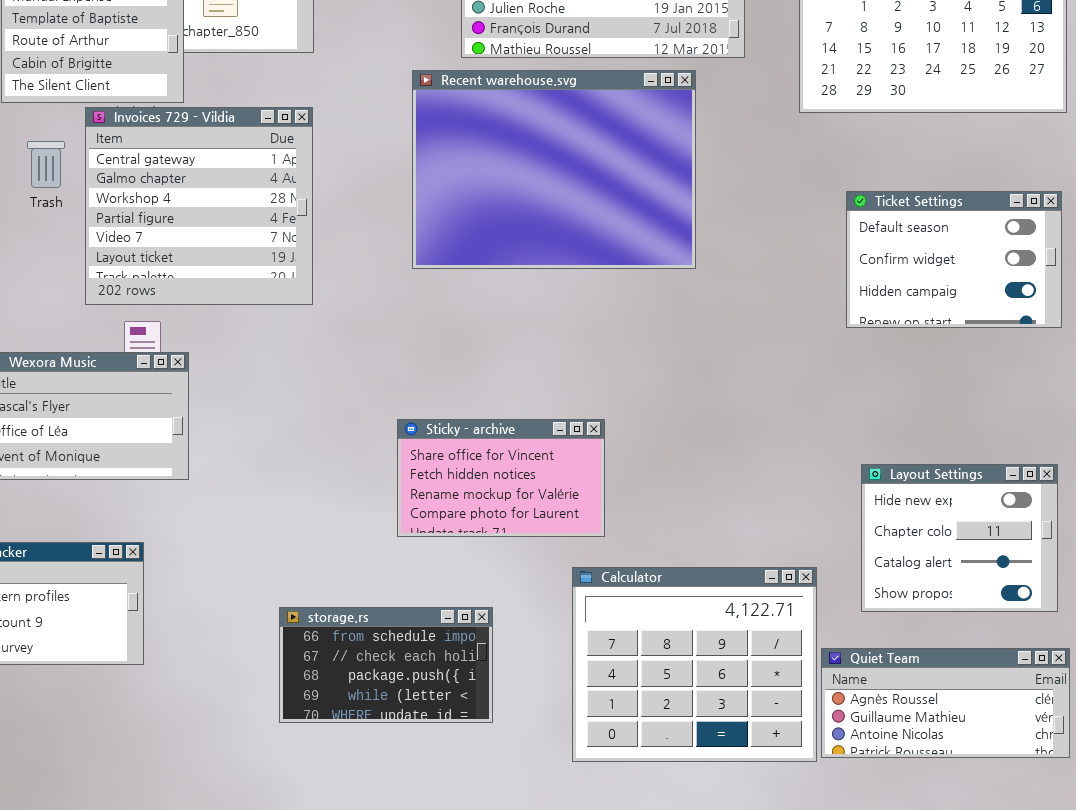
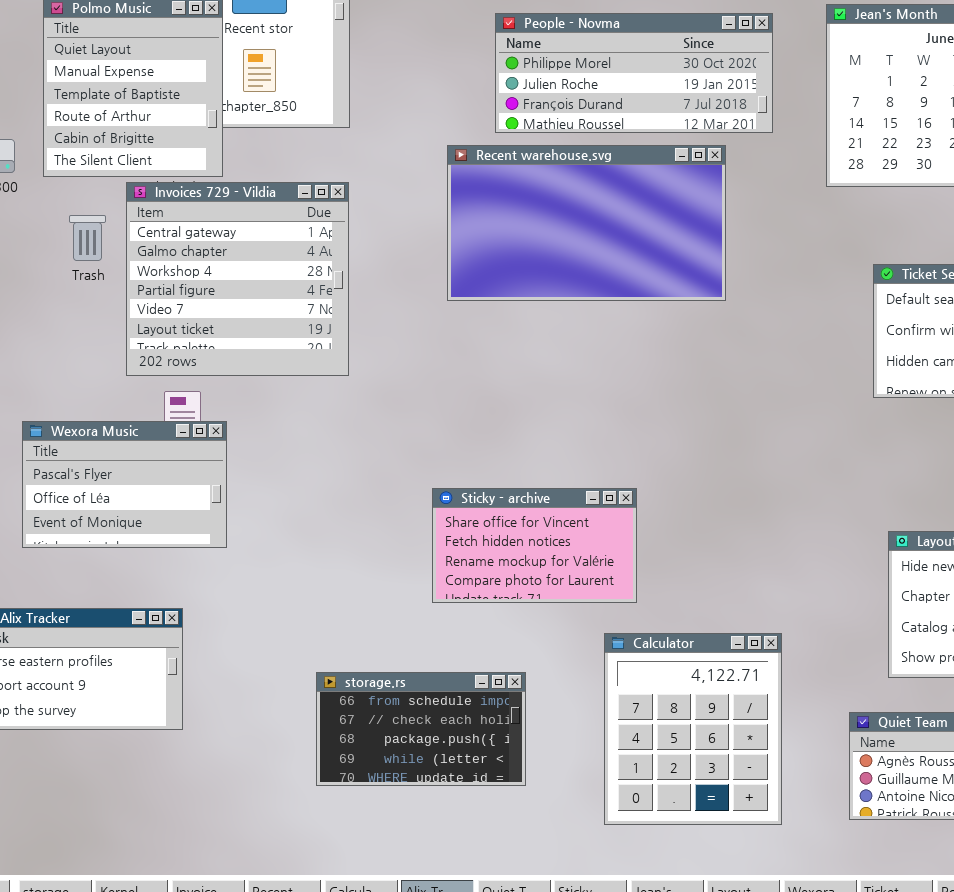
Recent warehouse.svg: [412,70,696,269] -> [447,145,726,301], resized
Calculator: [572,567,817,762] -> [604,633,782,825], resized

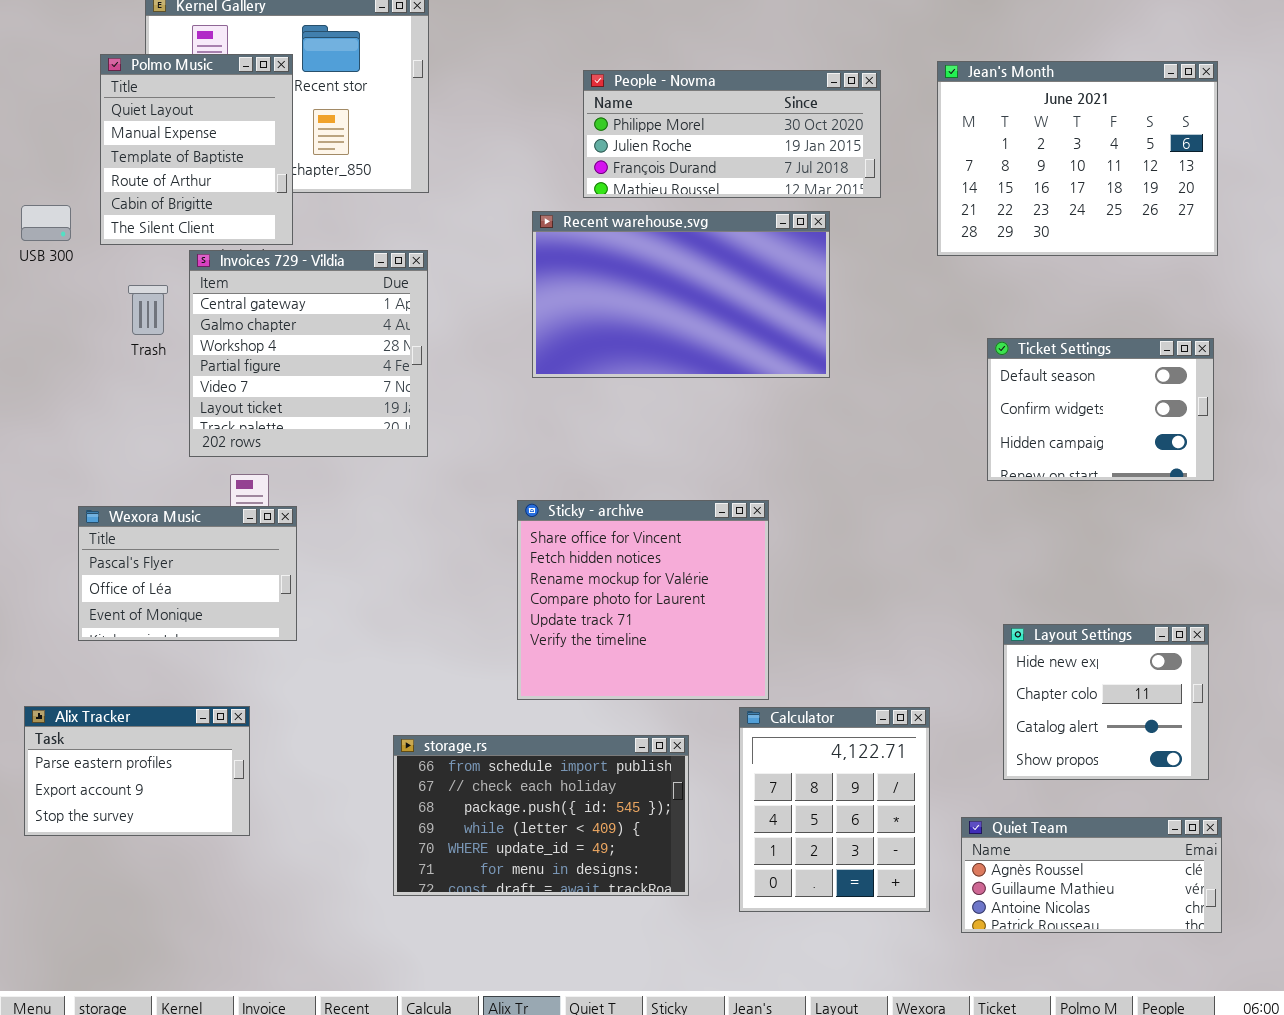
Sticky - archive: [432,488,637,603] -> [517,500,769,700], resized
Calculator: [604,633,782,825] -> [739,707,930,912], moved
storage.rs: [316,672,526,786] -> [393,735,689,896], resized

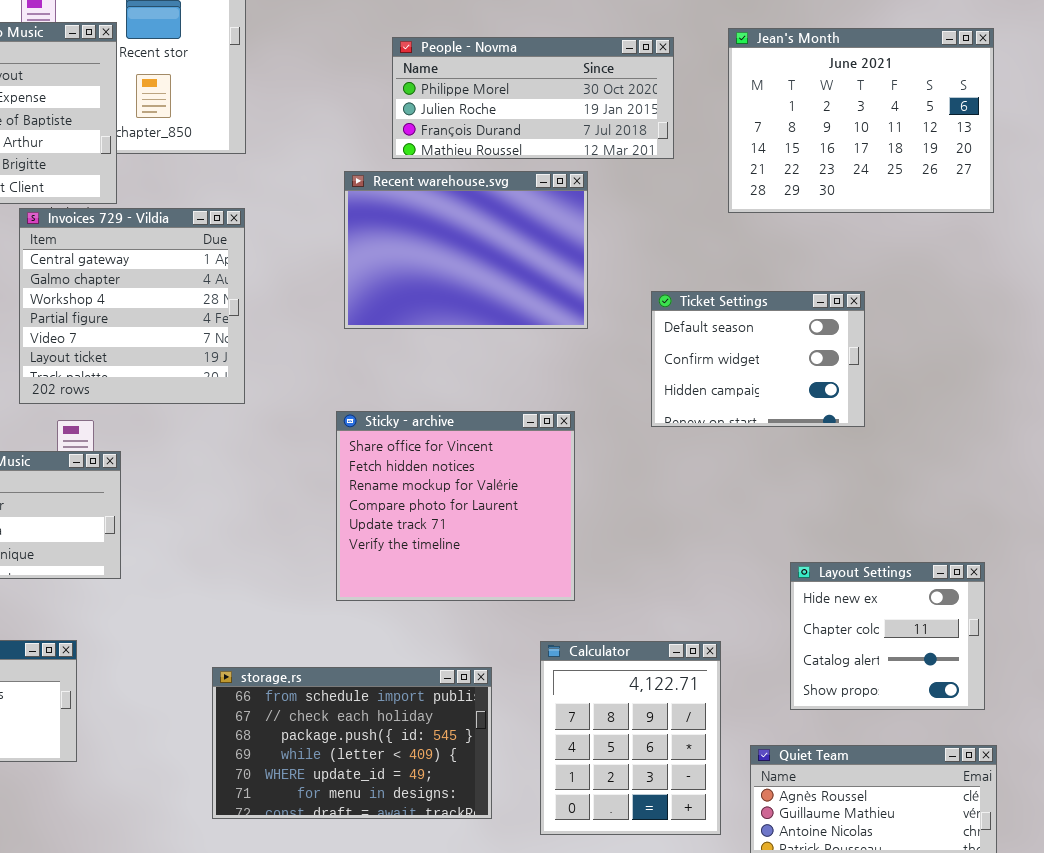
Recent warehouse.svg: [532,211,830,378] -> [344,171,588,329], resized
Ticket Settings: [987,338,1214,481] -> [651,291,865,427], moved
Sticky - archive: [517,500,769,700] -> [336,411,575,601], moved

